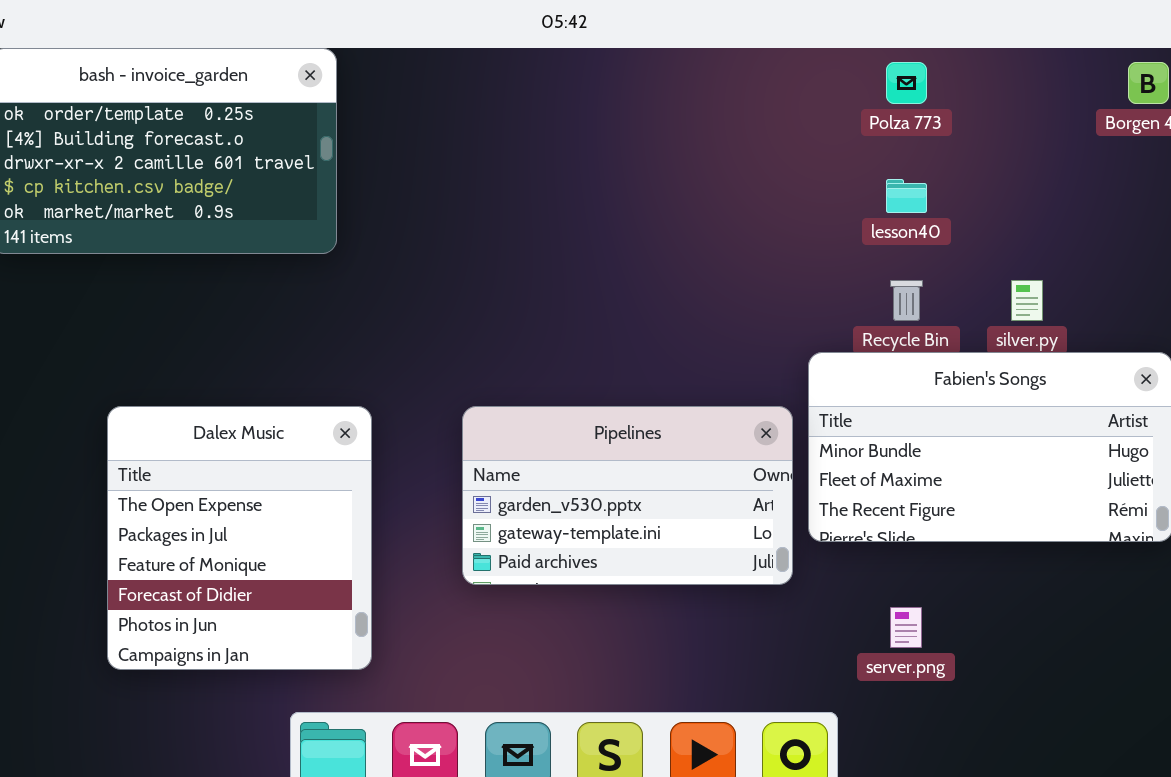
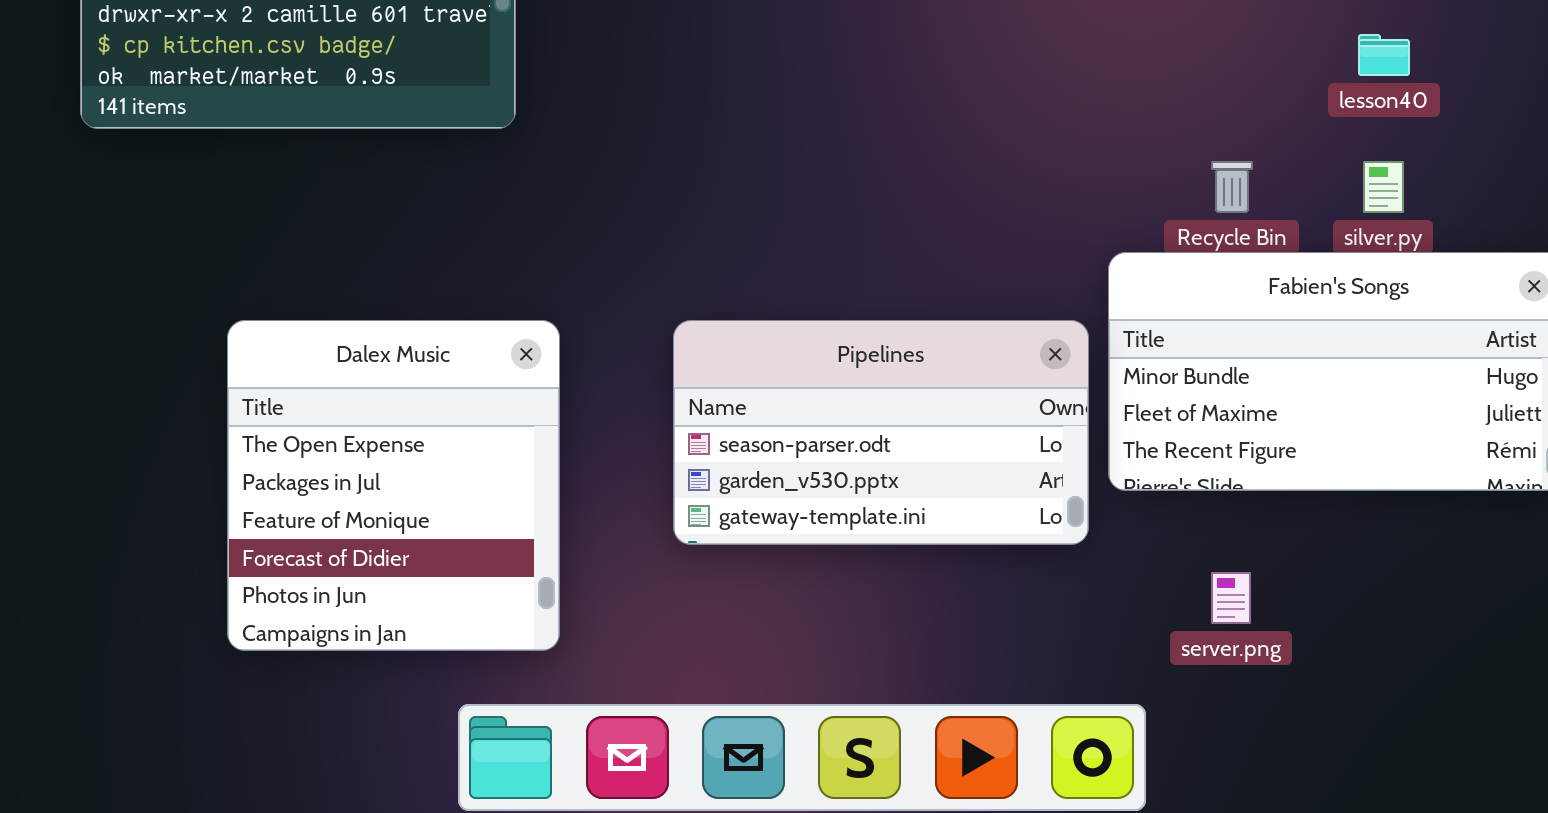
lesson40: [886,179,927,213] -> [1358,34,1410,76], moved
Pipelines: [462,406,793,585] -> [673,320,1089,545], scrolled up 1 row

